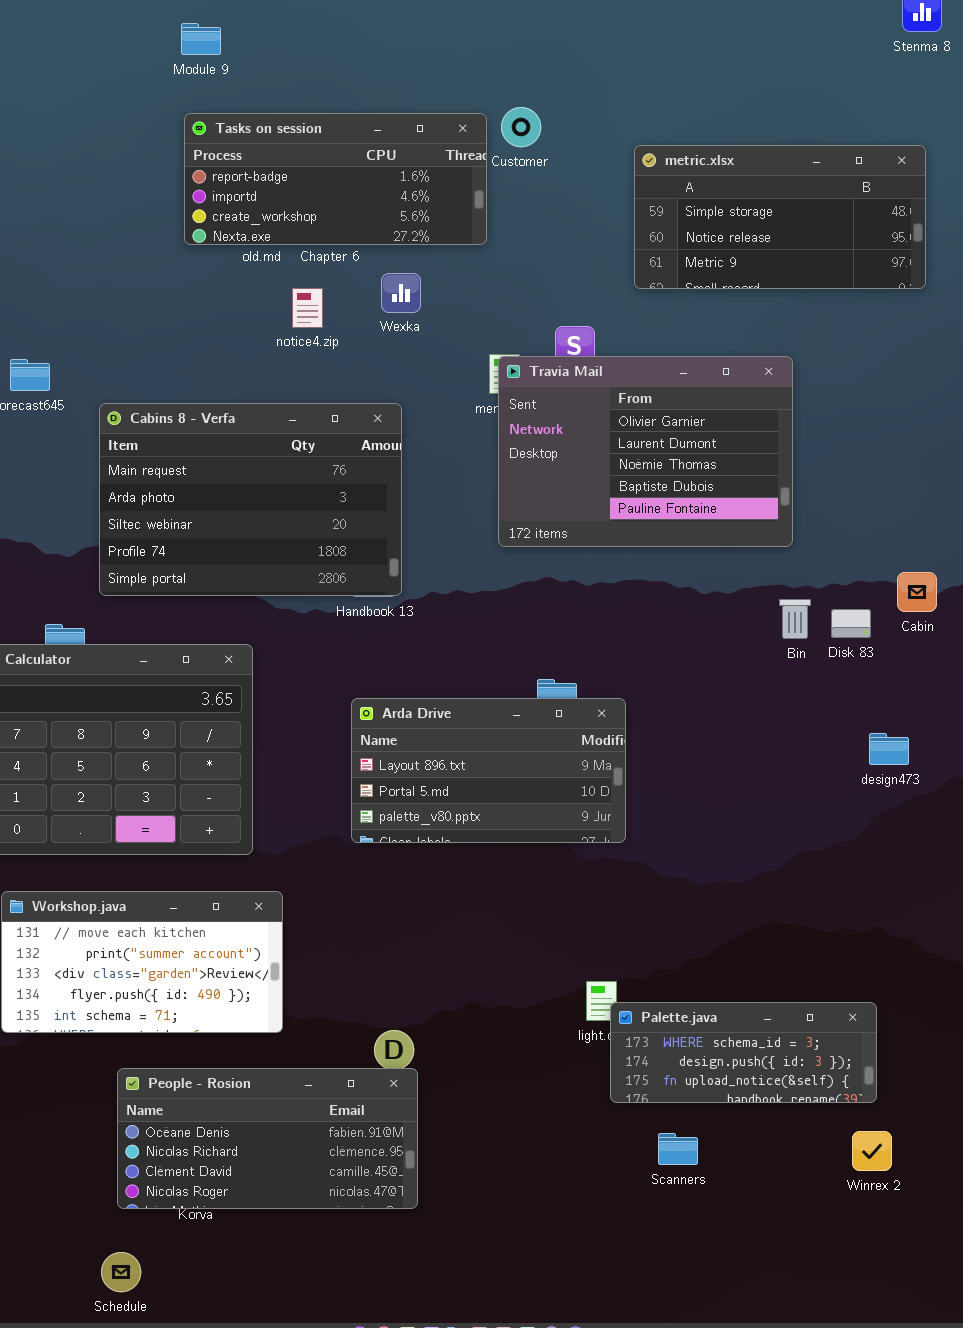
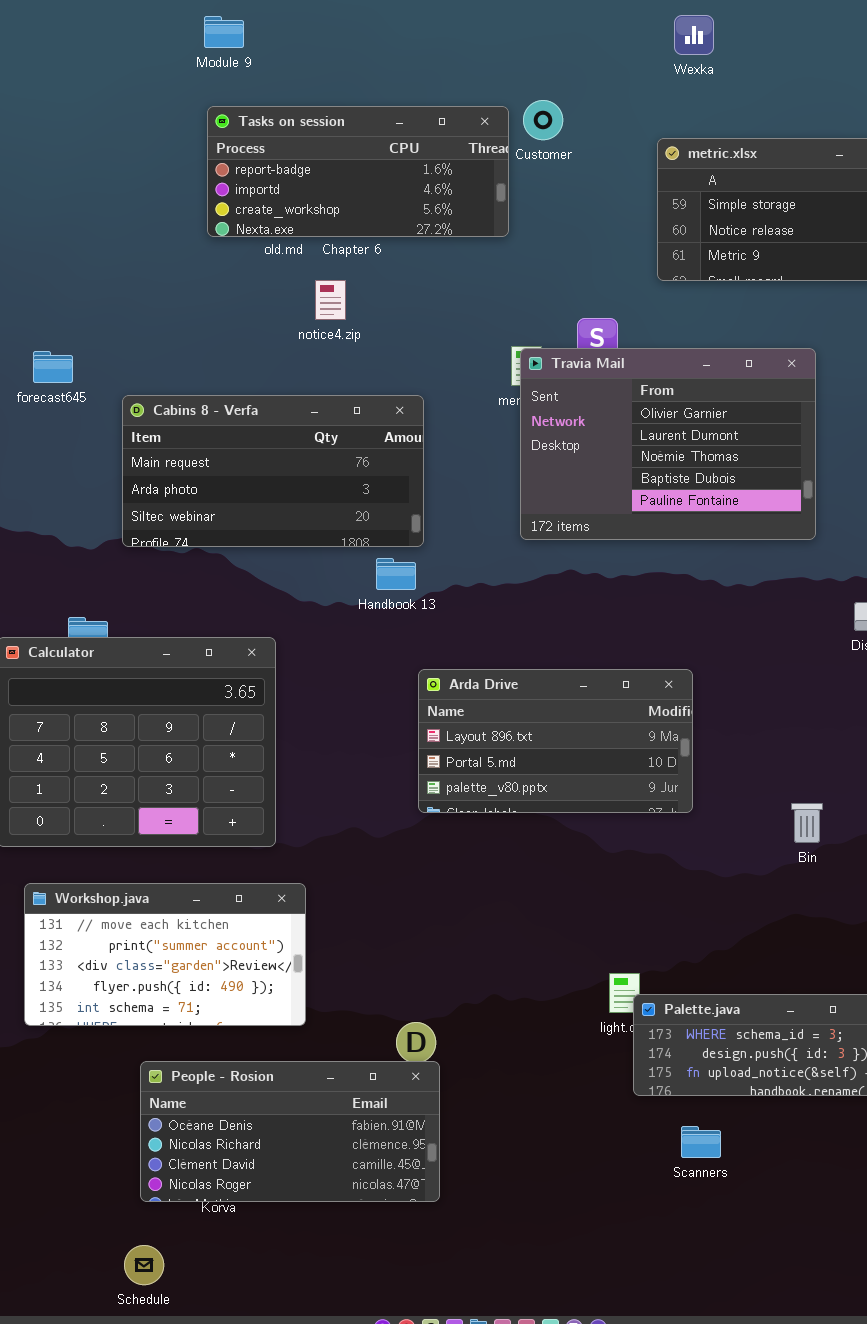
Wexka: [381,273,421,313] -> [674,15,714,55], moved
Cabins 8 - Verfa: [99,403,402,596] -> [122,395,424,547], resized
Bin: [779,599,811,639] -> [791,803,823,843], moved
Arda Drive: [351,698,626,843] -> [418,669,693,813], moved

